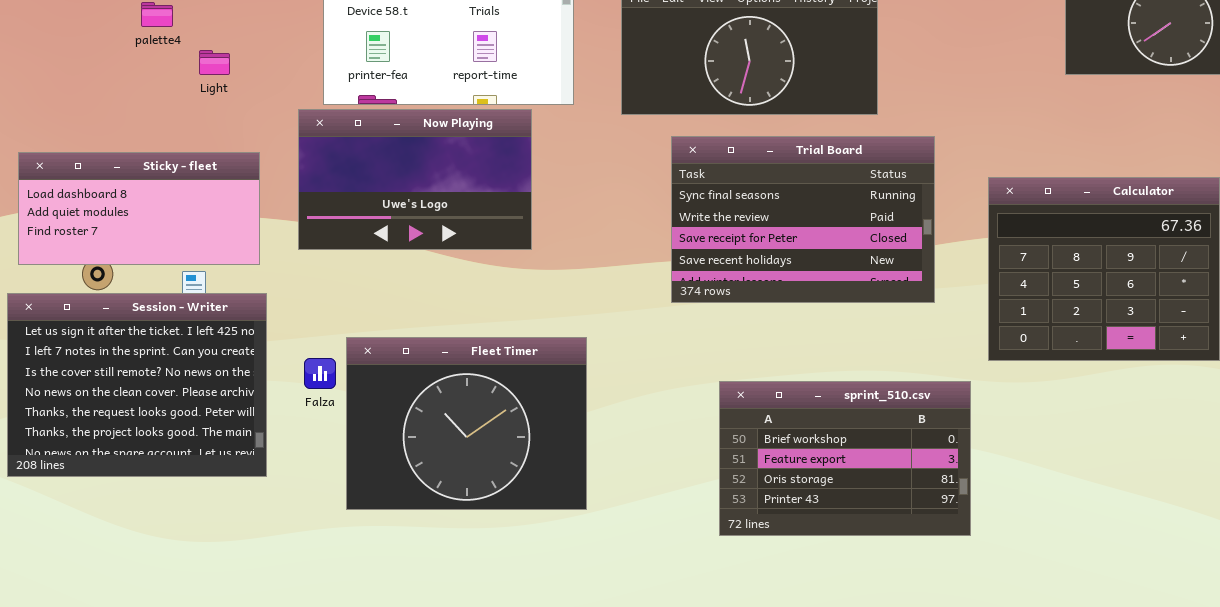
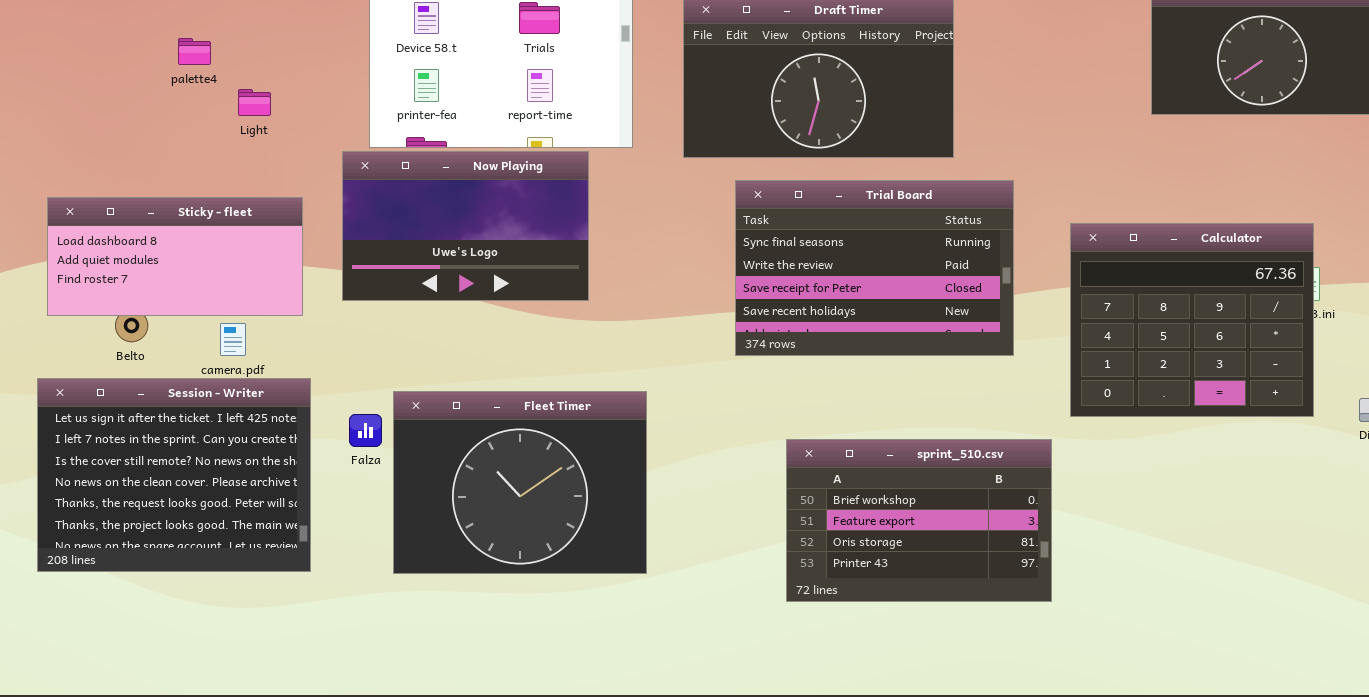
Session - Writer: [7,293,267,477] -> [37,378,311,572], moved

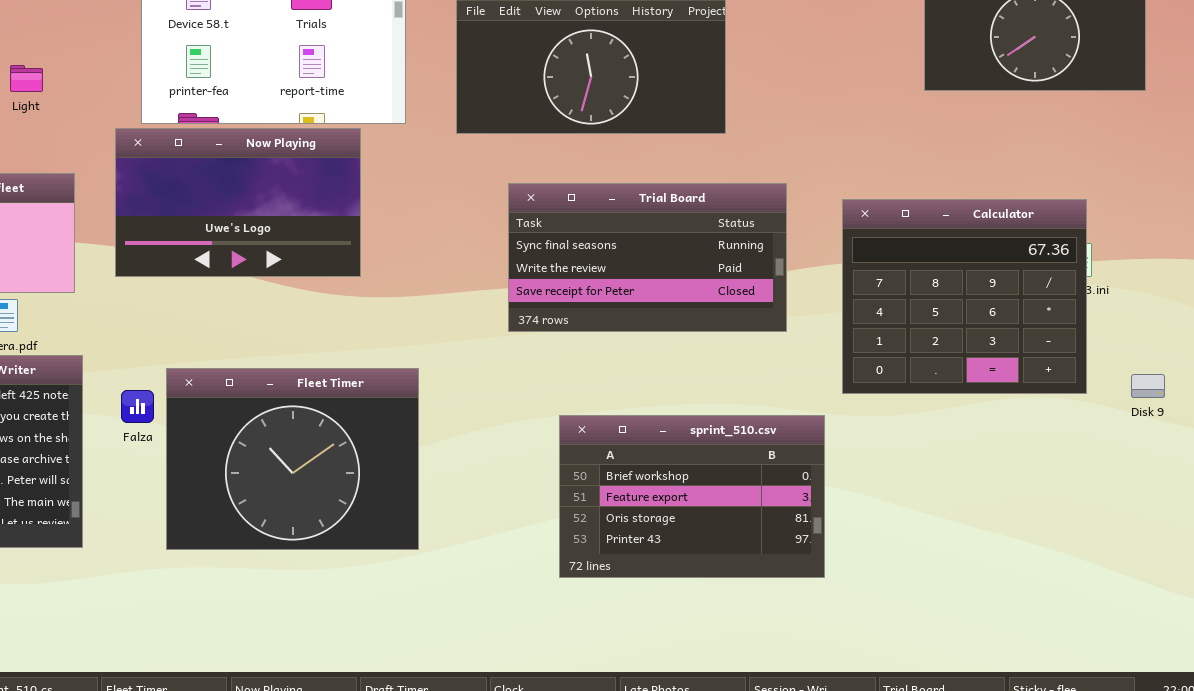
Trial Board: [735,180,1014,356] -> [508,183,787,332], resized

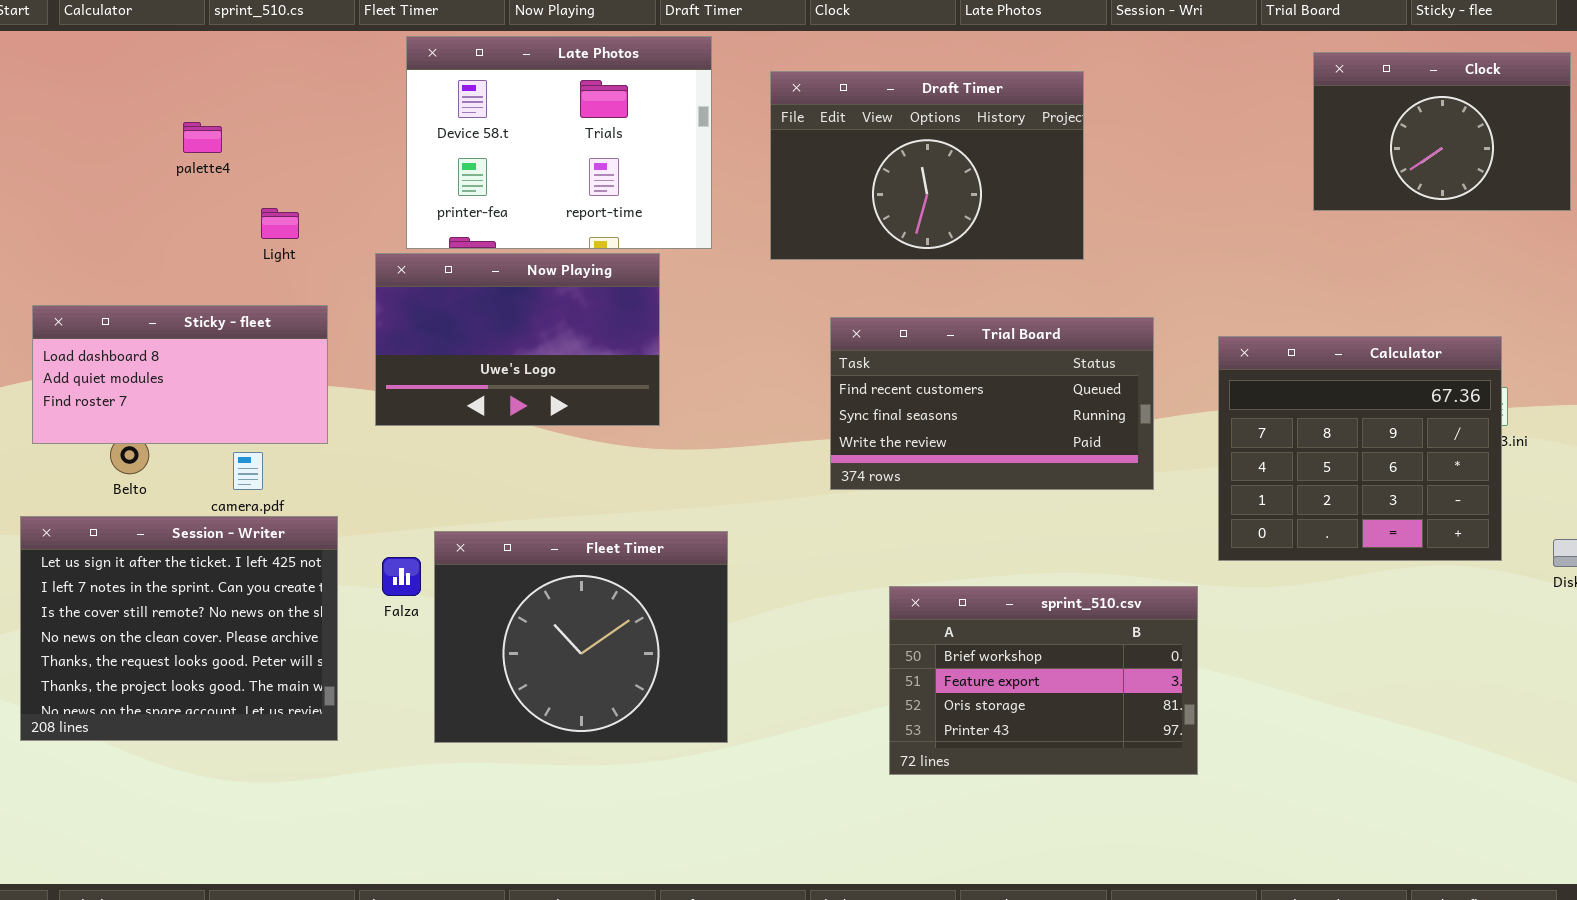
Light: [10,65,43,92] -> [261,208,299,239], moved
Trial Board: [508,183,787,332] -> [830,317,1154,490], scrolled up 1 row

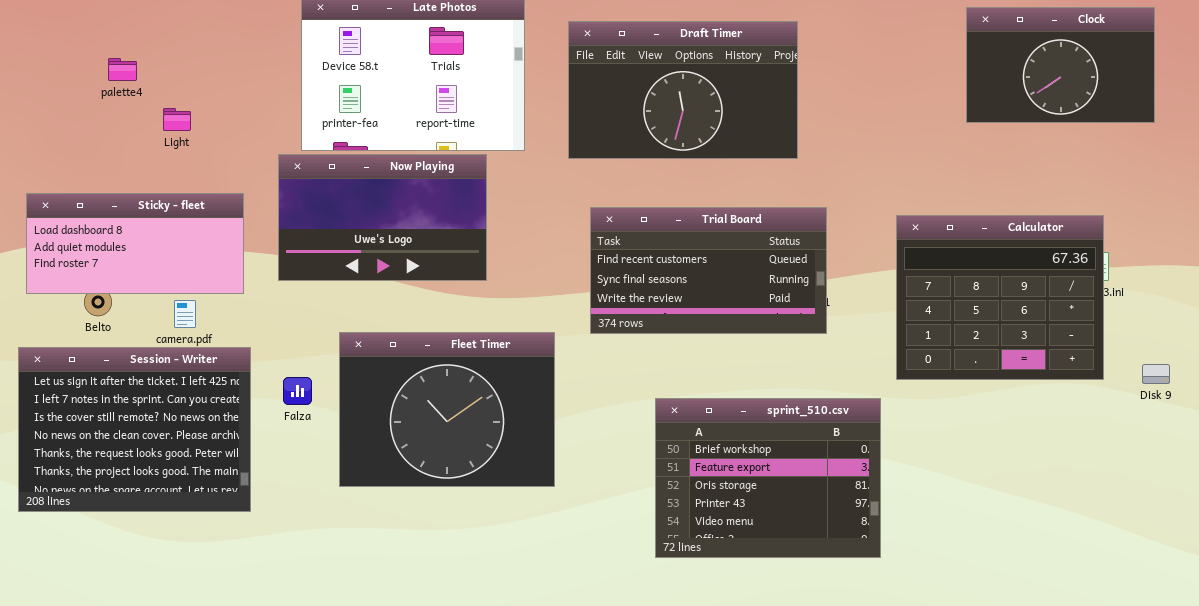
palette4: [183,122,222,153] -> [108,58,137,81], moved
Light: [261,208,299,239] -> [163,108,191,131], moved
Trial Board: [830,317,1154,490] -> [590,207,827,334], moved
Fleet Timer: [434,531,728,743] -> [339,332,555,487], moved
sprint_510.csv: [889,586,1198,775] -> [655,398,881,558], resized

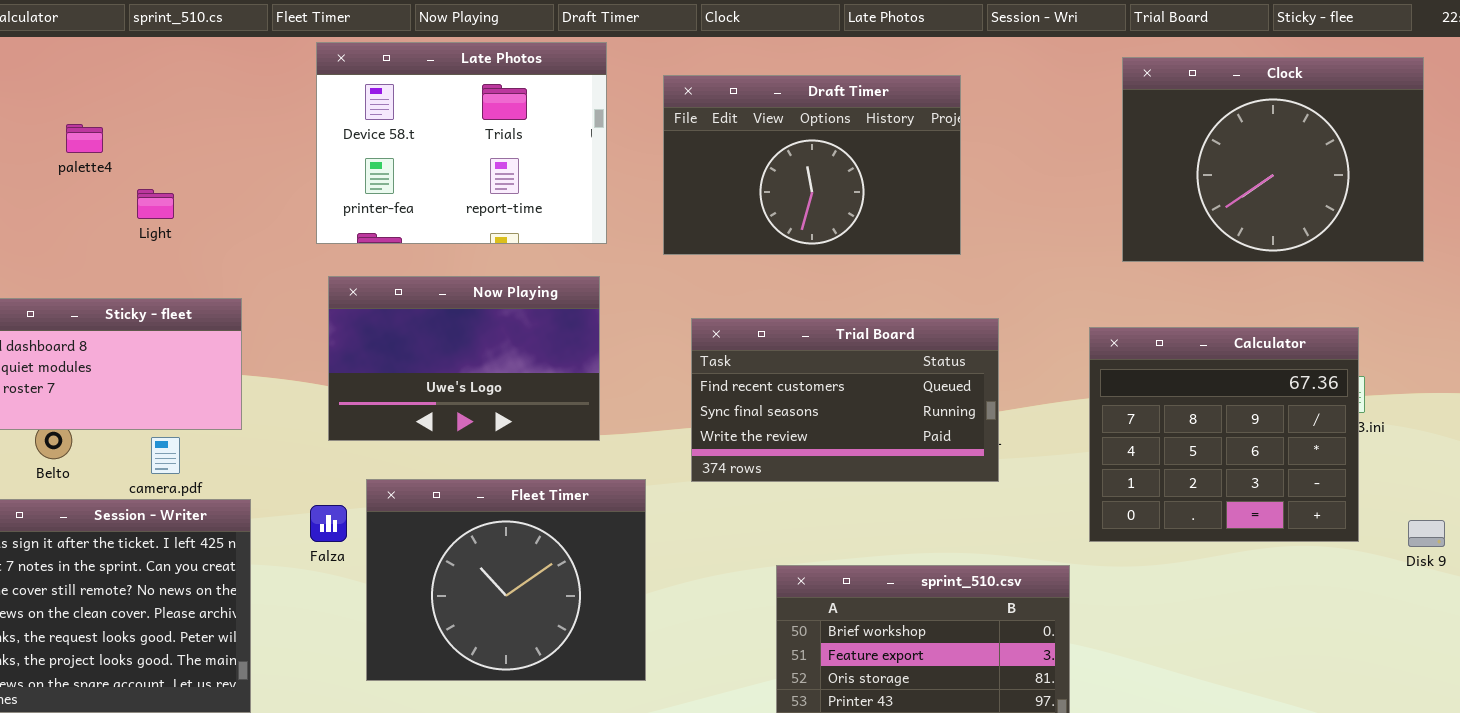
Clock: [966,7,1155,123] -> [1122,57,1424,262], resized
Now Playing: [278,154,487,281] -> [328,276,600,441], moved
Falza: [283,377,312,405] -> [310,505,347,542], moved

